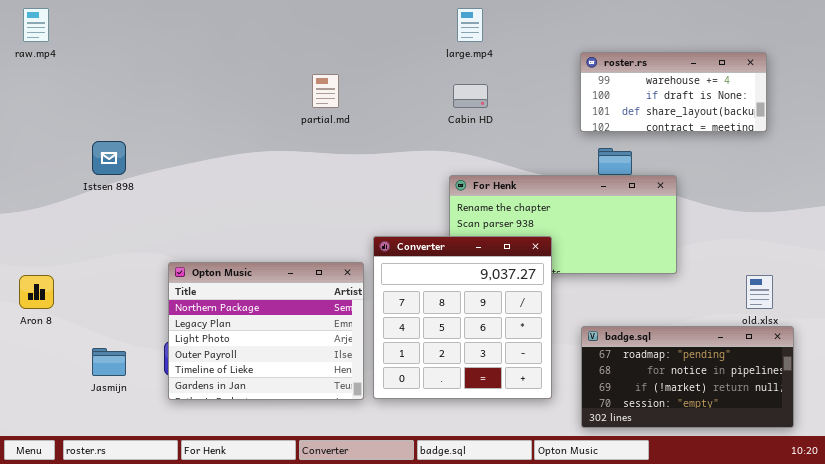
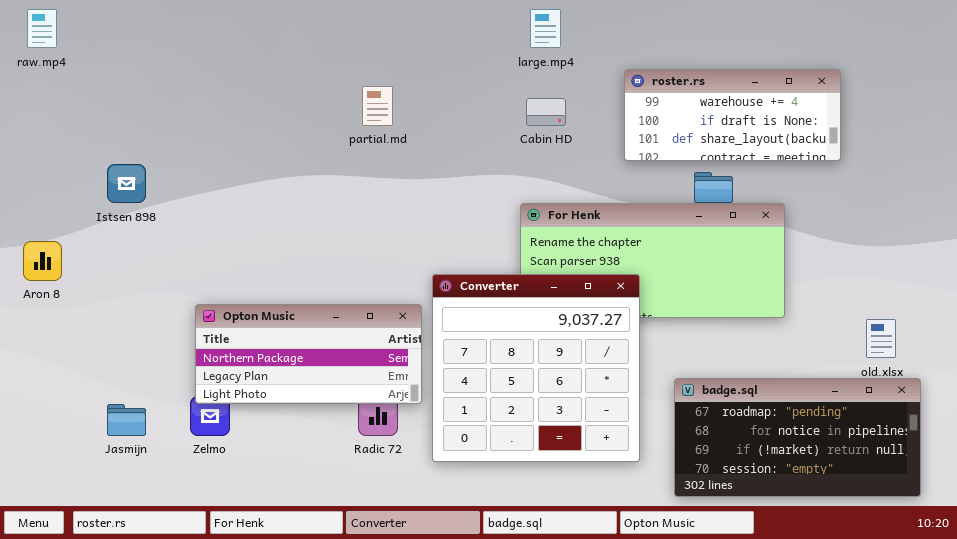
roster.rs: [580,52,767,132] -> [624,69,841,161], moved
Opton Music: [168,262,364,400] -> [195,304,422,404], resized
Aron 8: [19,275,54,309] -> [23,241,62,281], moved

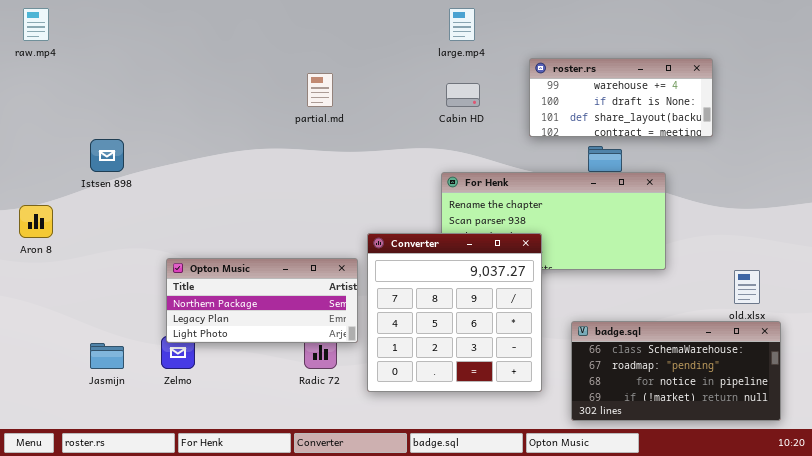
badge.sql: [674,378,921,497] -> [571,321,781,421], scrolled up 1 row

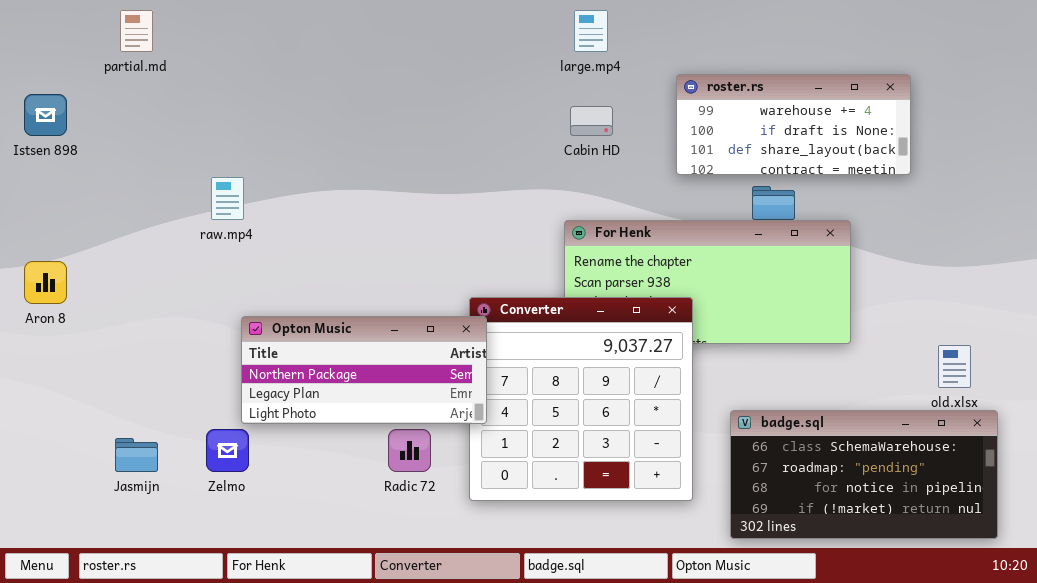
raw.mp4: [23,8,49,41] -> [211,177,244,220], moved
partial.md: [307,73,333,107] -> [120,10,153,52], moved
Istsen 898: [90,139,124,172] -> [24,94,67,136], moved
Opton Music: [166,258,358,343] -> [241,316,487,424], moved

